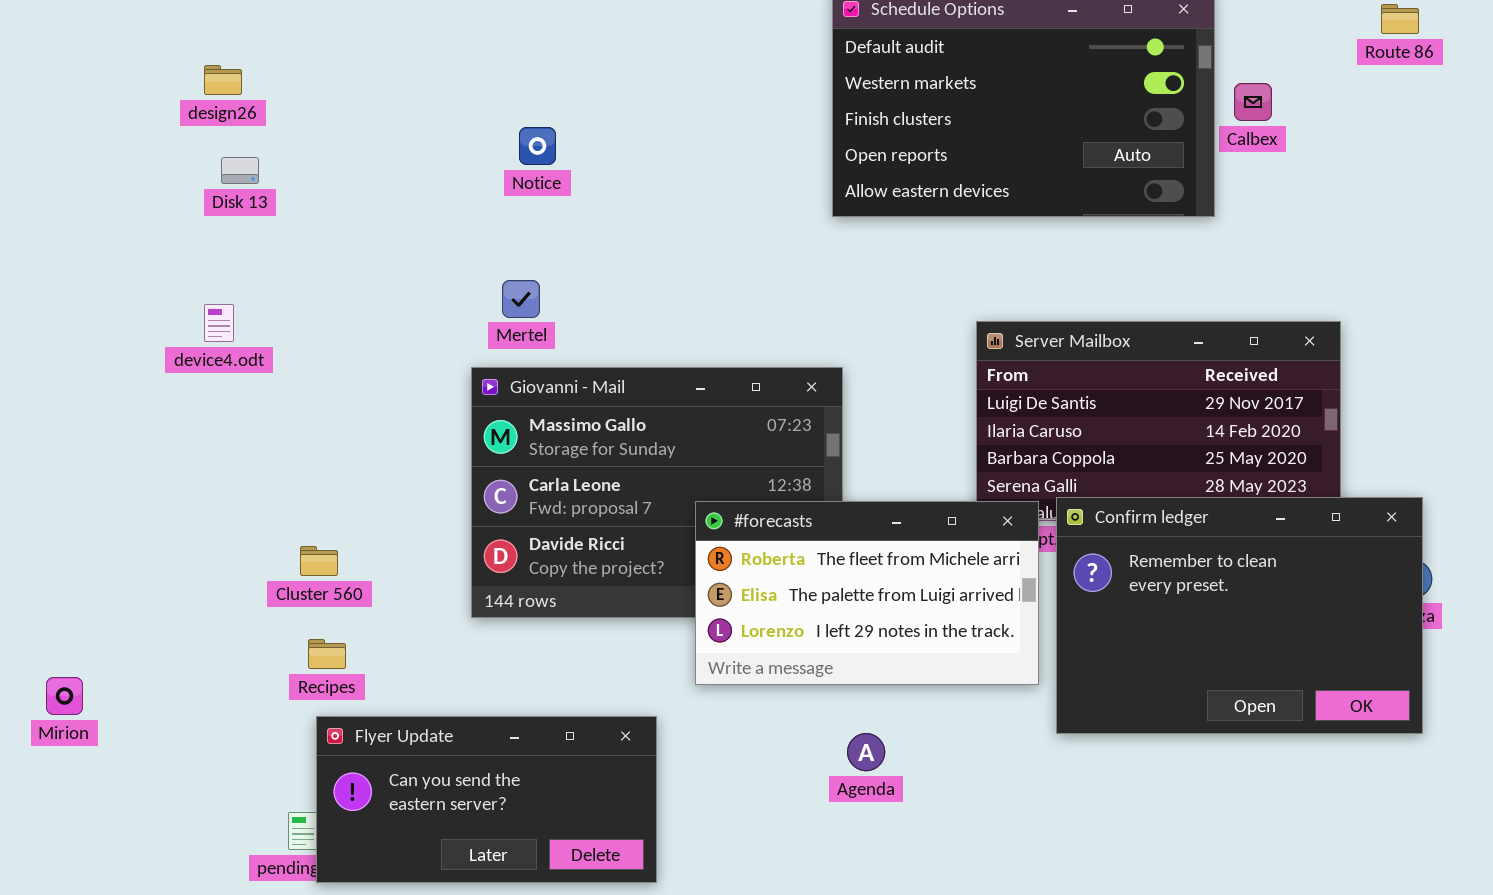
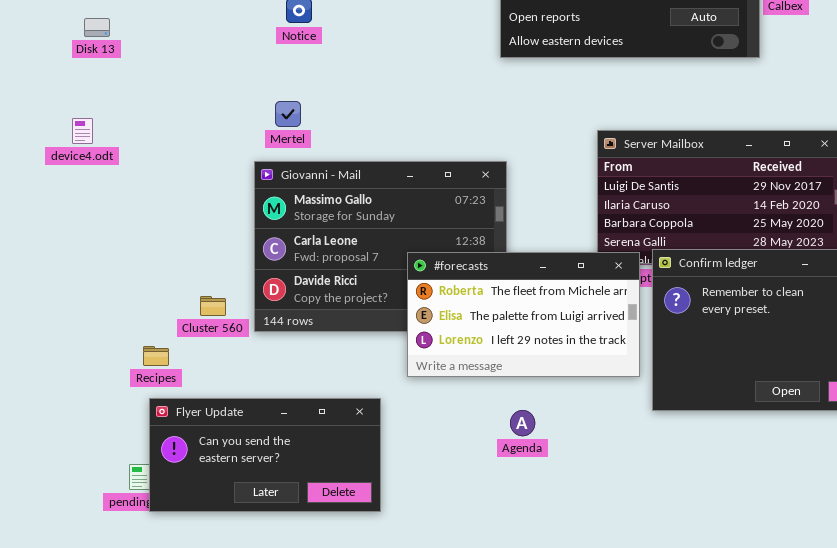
Cluster 560: [300,546,338,576] -> [200,296,226,316], moved

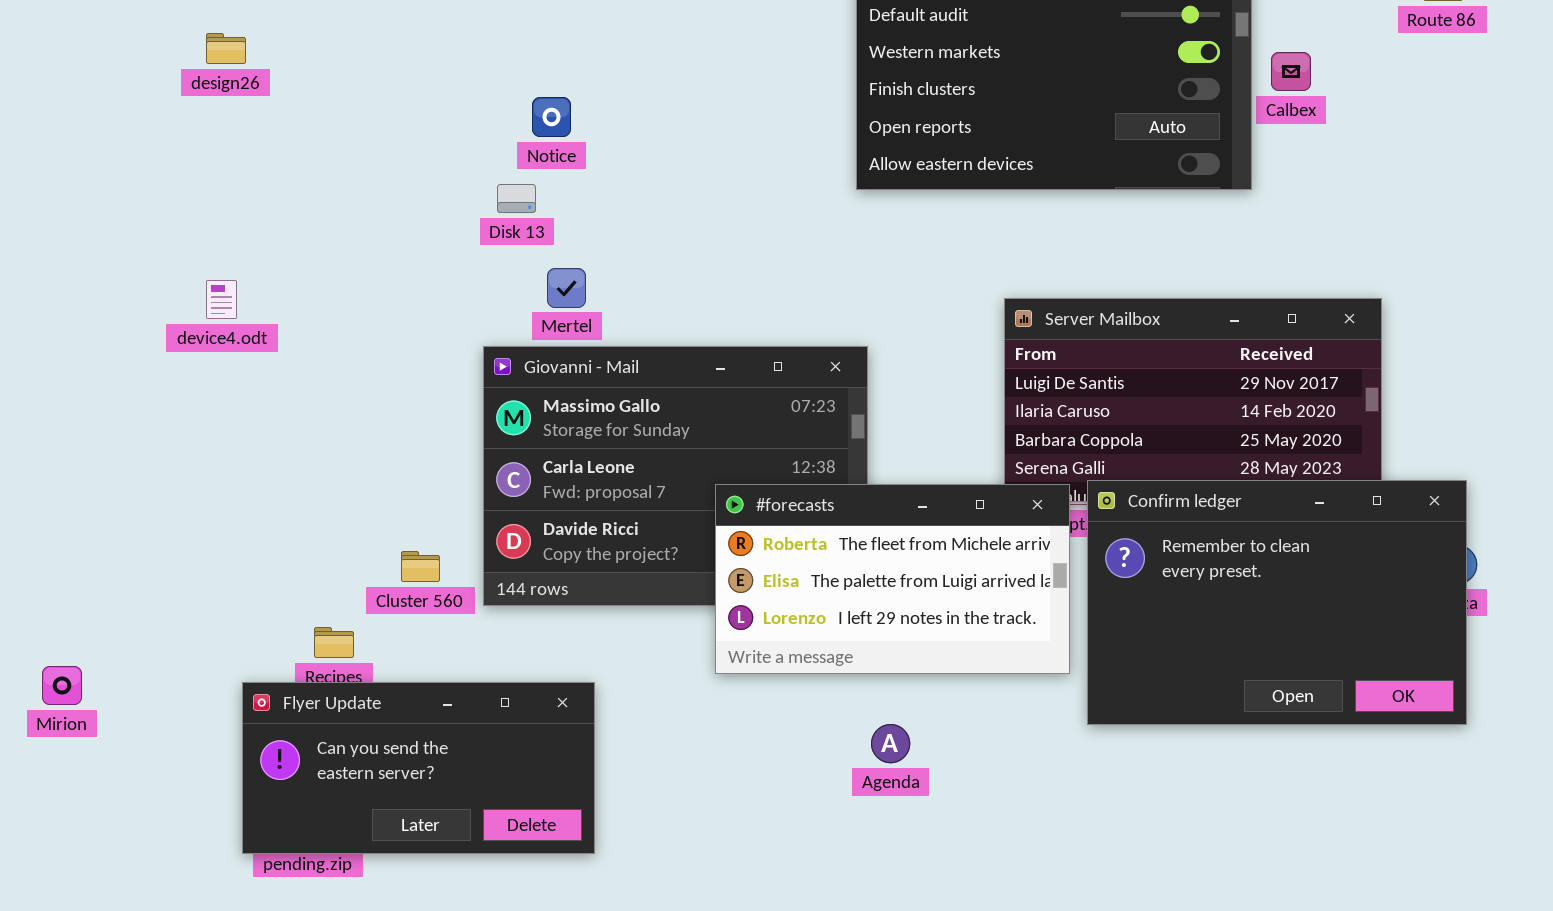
Disk 13: [84,18,110,37] -> [497,184,536,213], moved
Mertel: [275,101,301,127] -> [547,268,586,308], moved
Flyer Update: [149,398,381,512] -> [242,682,595,854], moved

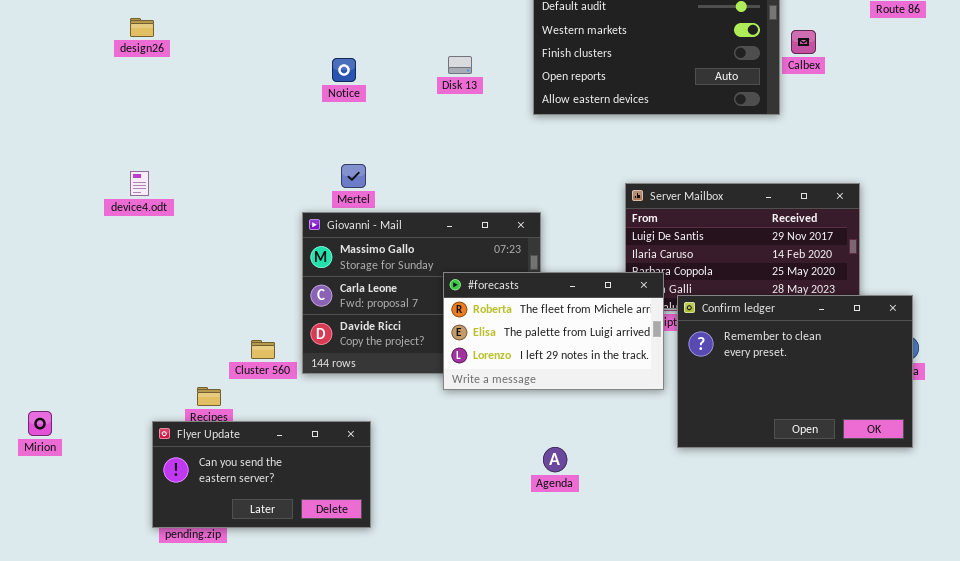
Disk 13: [497,184,536,213] -> [448,56,472,74], moved
#forecasts: [715,484,1070,674] -> [443,272,664,390], moved

